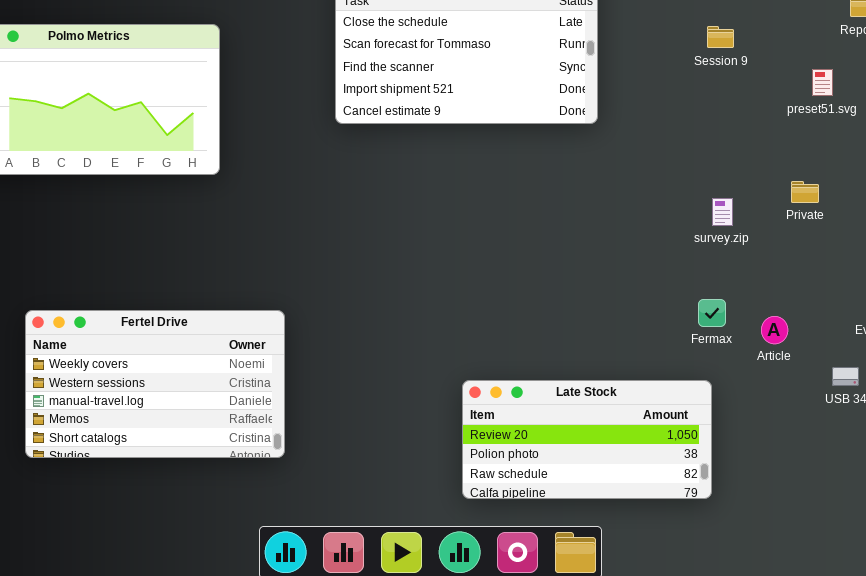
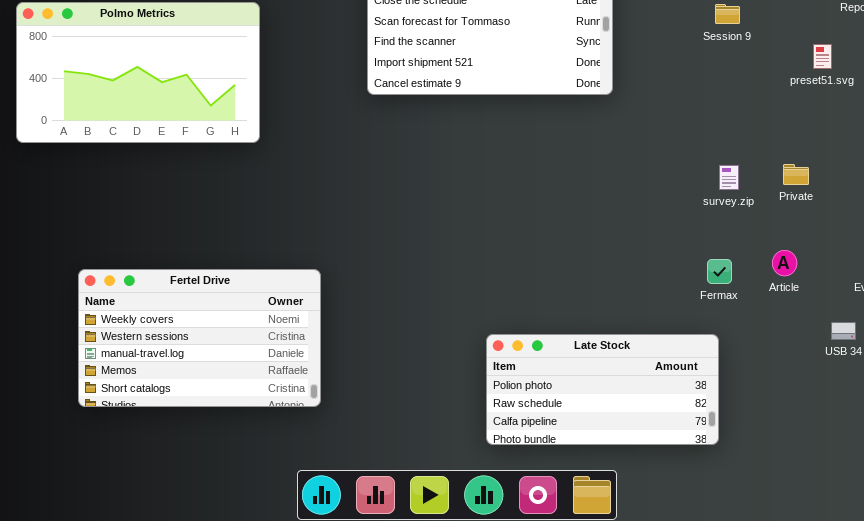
Private: [791,181,819,203] -> [783,164,809,185], moved
Article: [761,316,788,344] -> [772,250,797,276], moved
Late Stock: [462,380,712,499] -> [486,334,719,445], scrolled down 1 row

